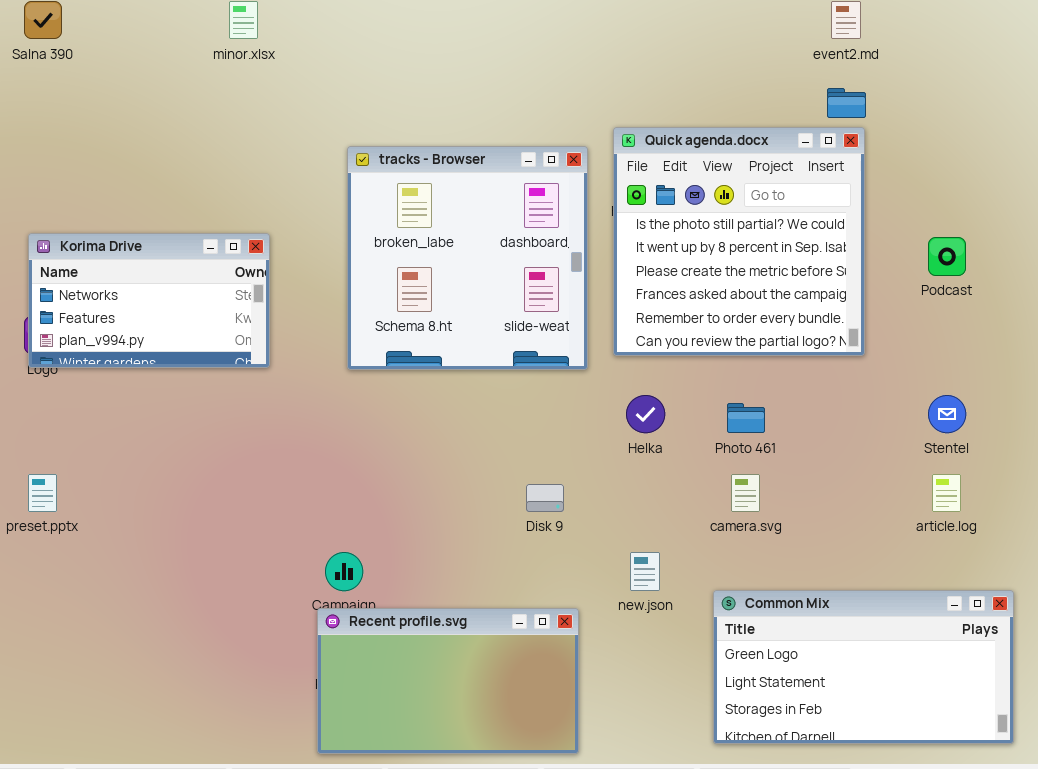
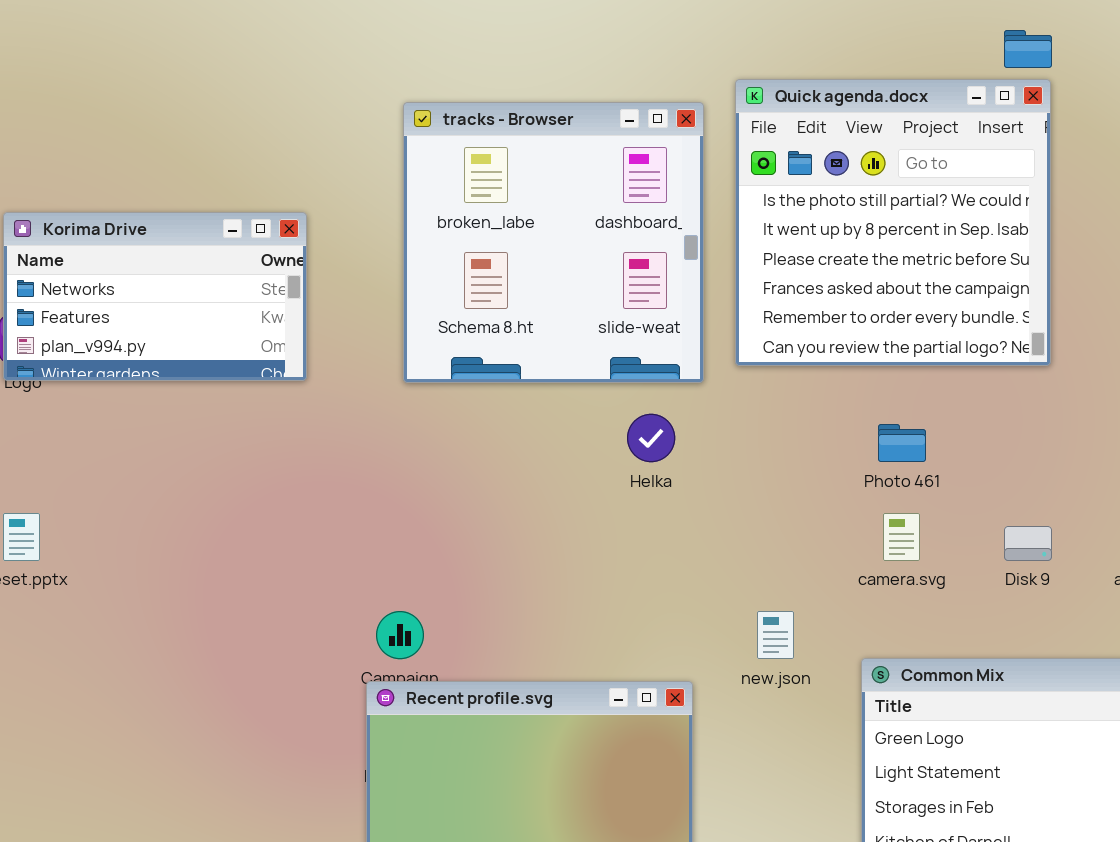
Helka: [626,395,665,433] -> [627,414,675,462], moved
Disk 9: [526,484,564,512] -> [1004,526,1052,561], moved

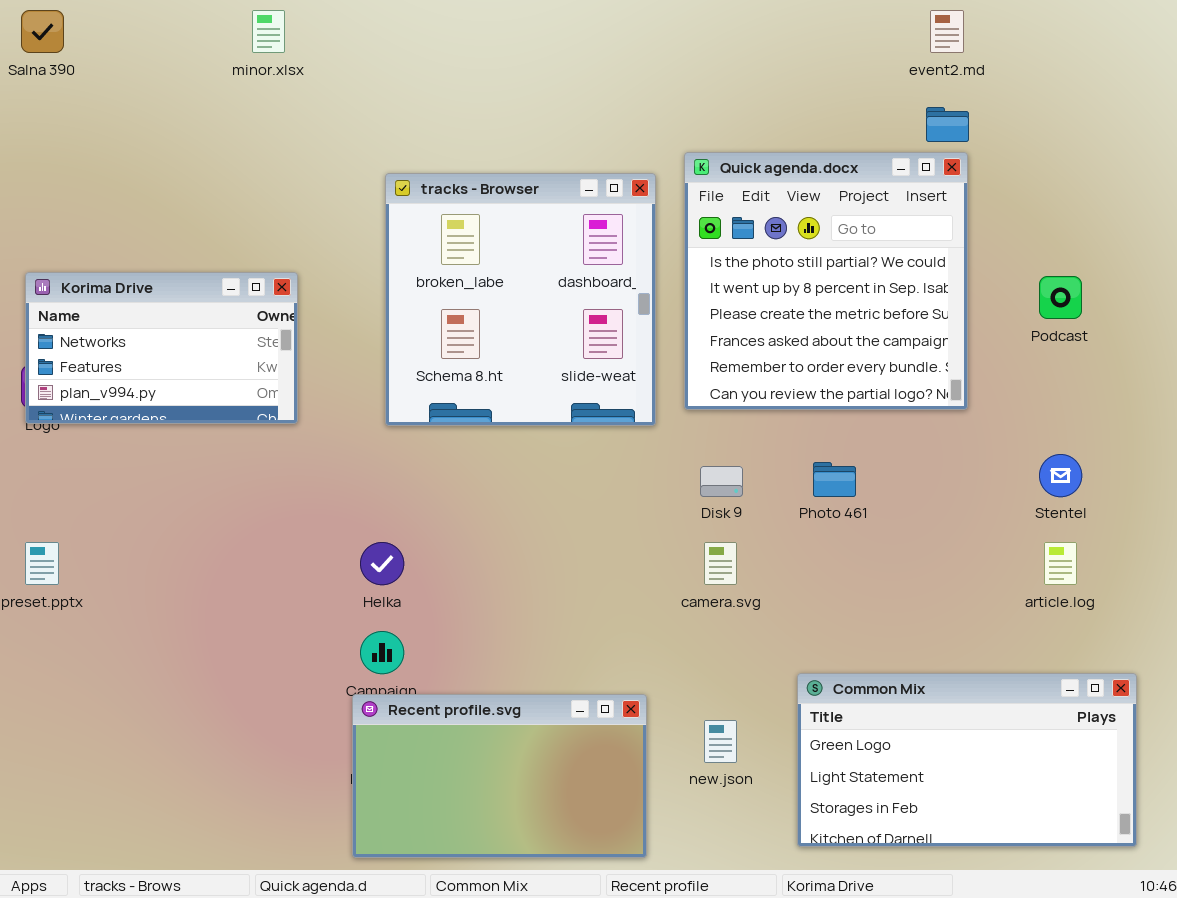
Helka: [627,414,675,462] -> [360,542,404,585], moved
camera.svg: [883,513,920,561] -> [704,542,737,585], moved
Disk 9: [1004,526,1052,561] -> [700,466,743,497], moved
new.json: [757,611,794,659] -> [704,720,737,763], moved

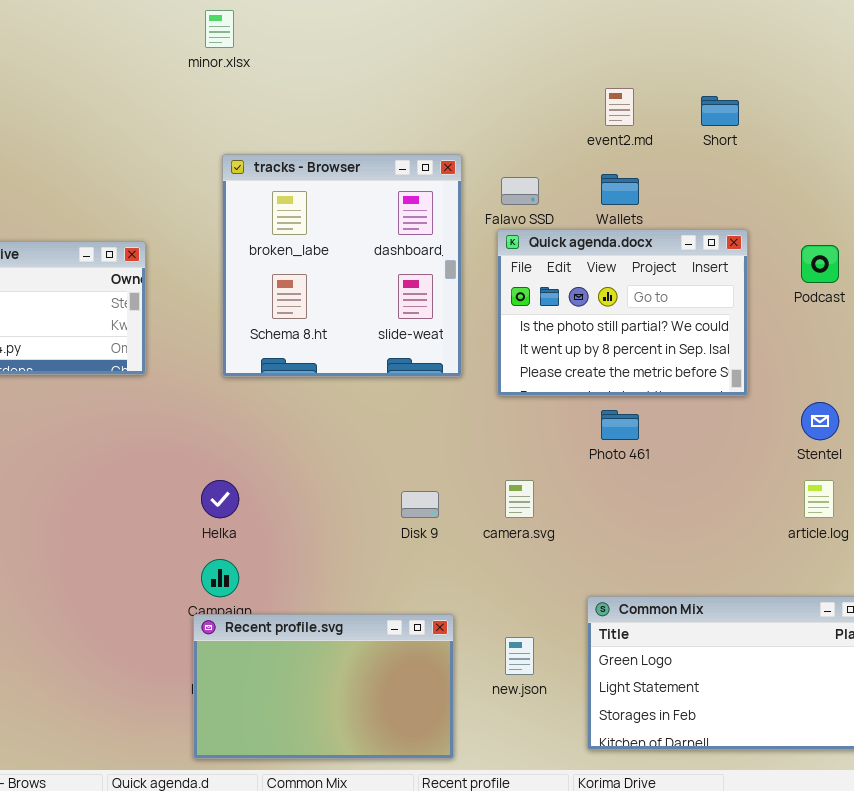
minor.xlsx: [252,10,285,53] -> [205,10,234,48], moved
event2.md: [930,10,964,53] -> [605,88,634,126], moved
Quick agenda.docx: [684,152,968,410] -> [497,229,748,396], moved, resized
Disk 9: [700,466,743,497] -> [401,491,439,518], moved

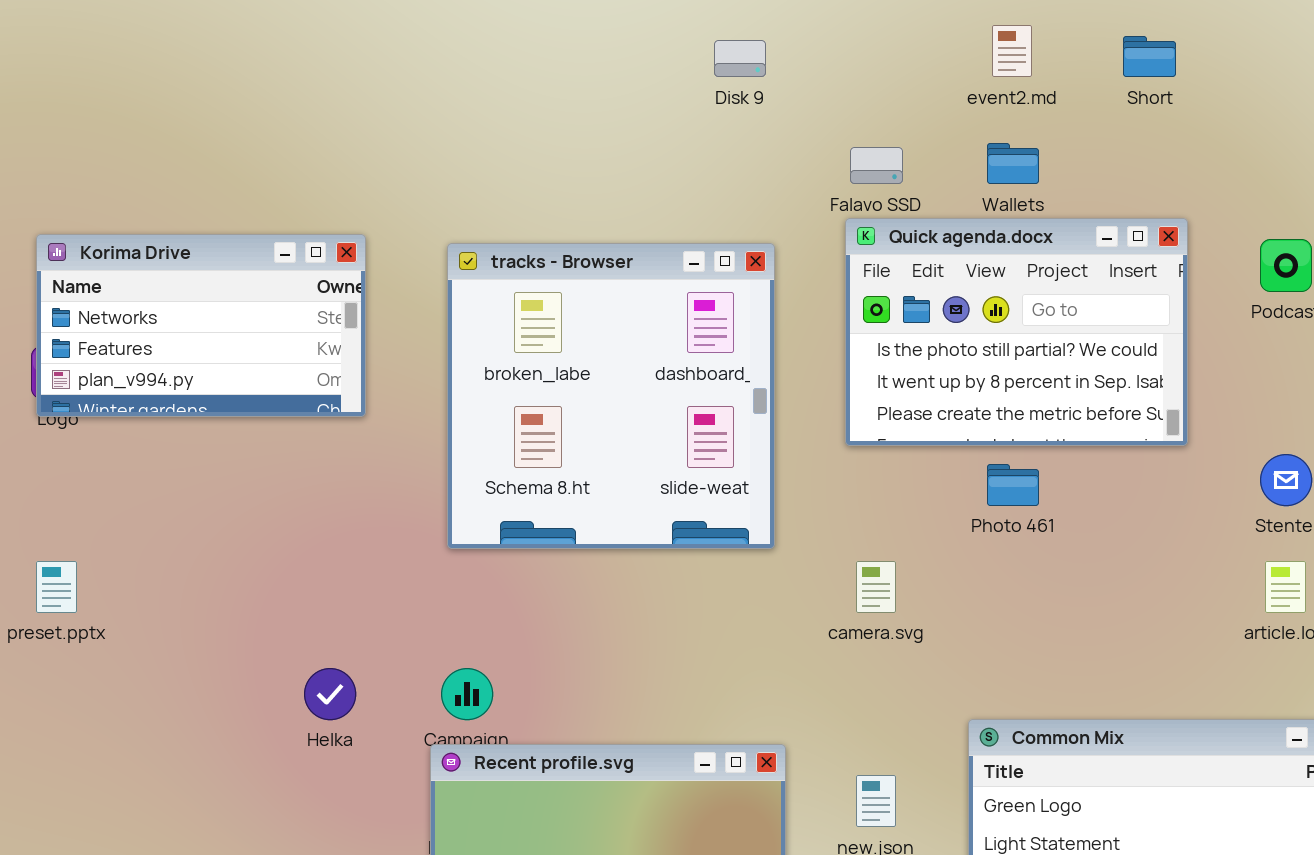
tracks - Browser: [222,154,462,377] -> [447,243,775,549], moved
Helka: [201,480,239,518] -> [304,668,356,720], moved
Disk 9: [401,491,439,518] -> [714,40,766,77], moved

